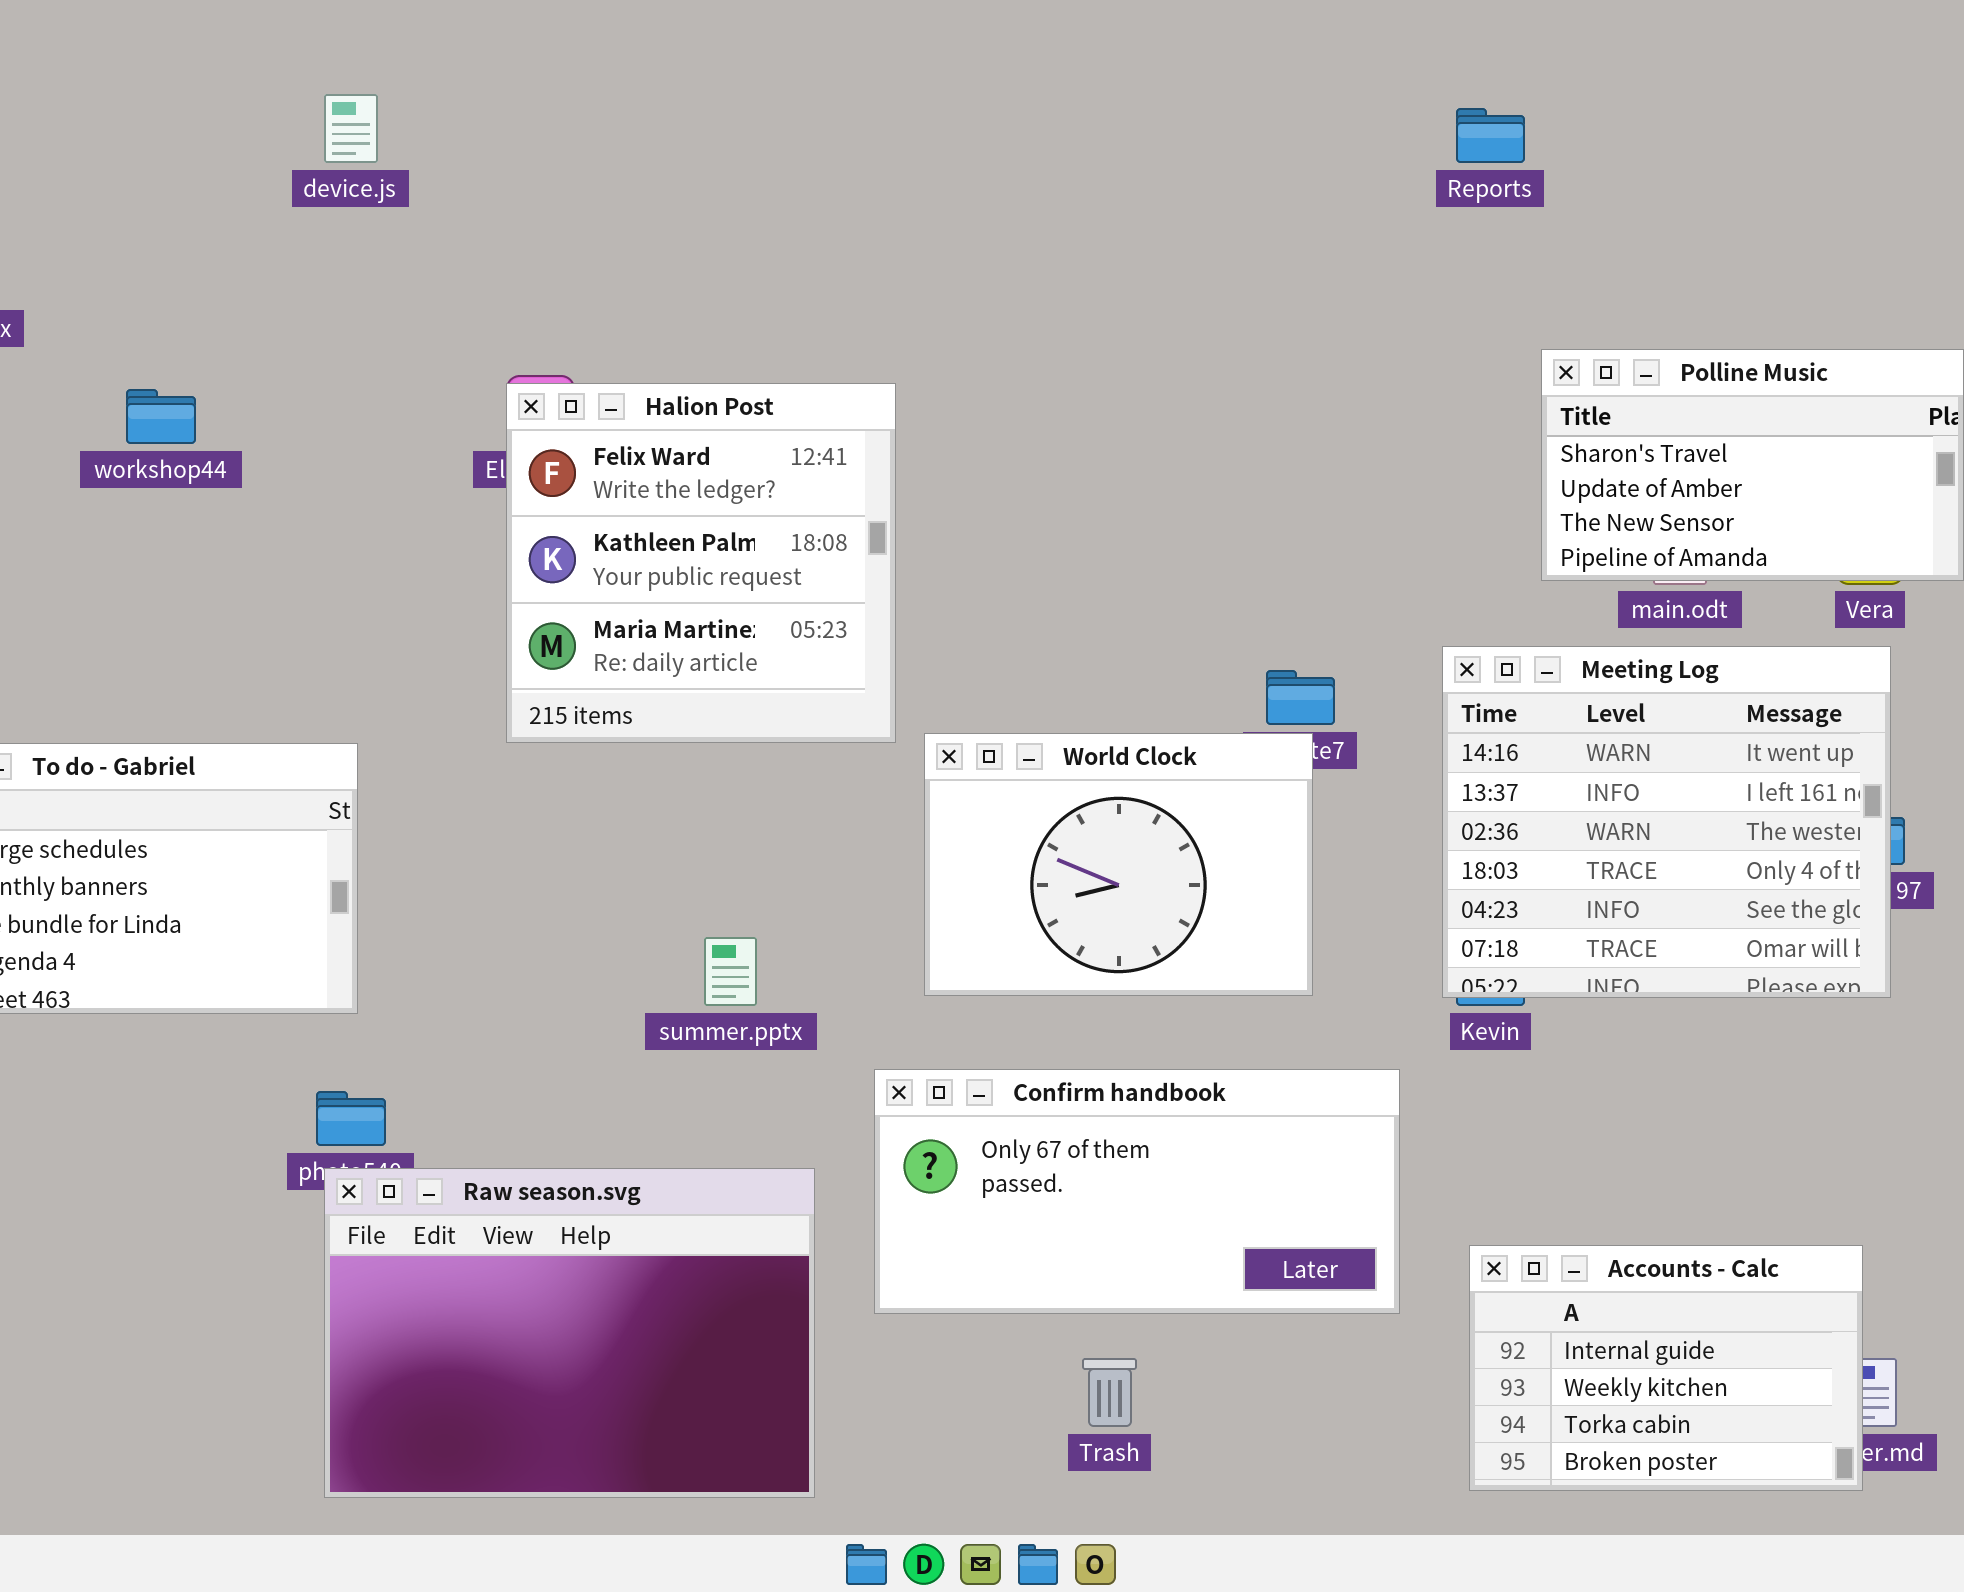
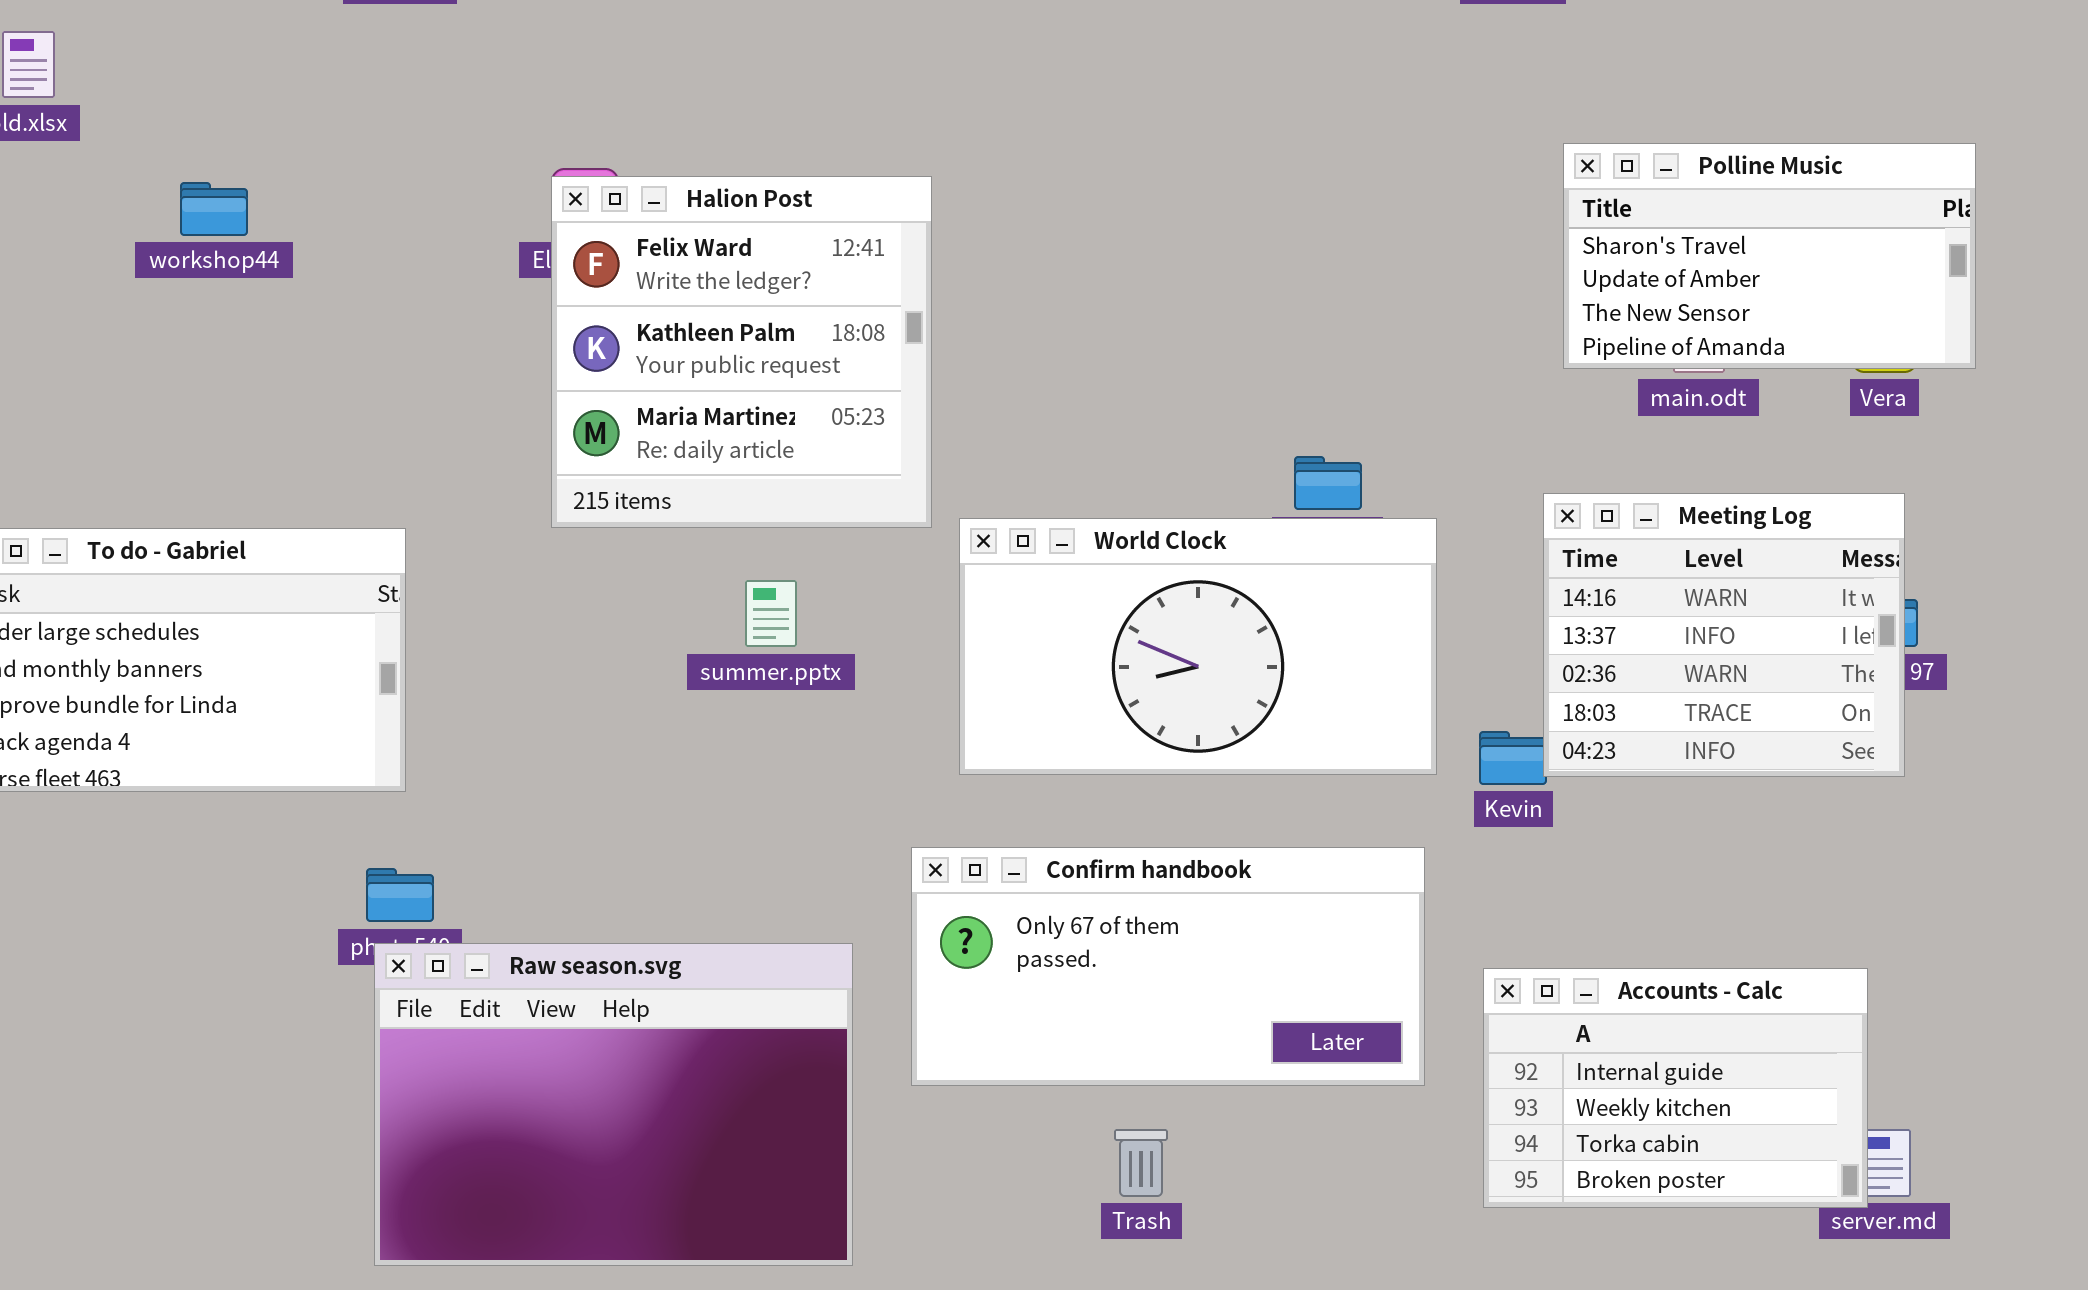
Meeting Log: [1442,646,1891,998] -> [1543,493,1905,777], resized
World Clock: [924,733,1313,996] -> [959,518,1437,775], resized
summer.pptx: [704,937,757,1006] -> [745,580,797,647], moved
Accounts - Calc: [1469,1245,1863,1491] -> [1483,968,1868,1208], moved

